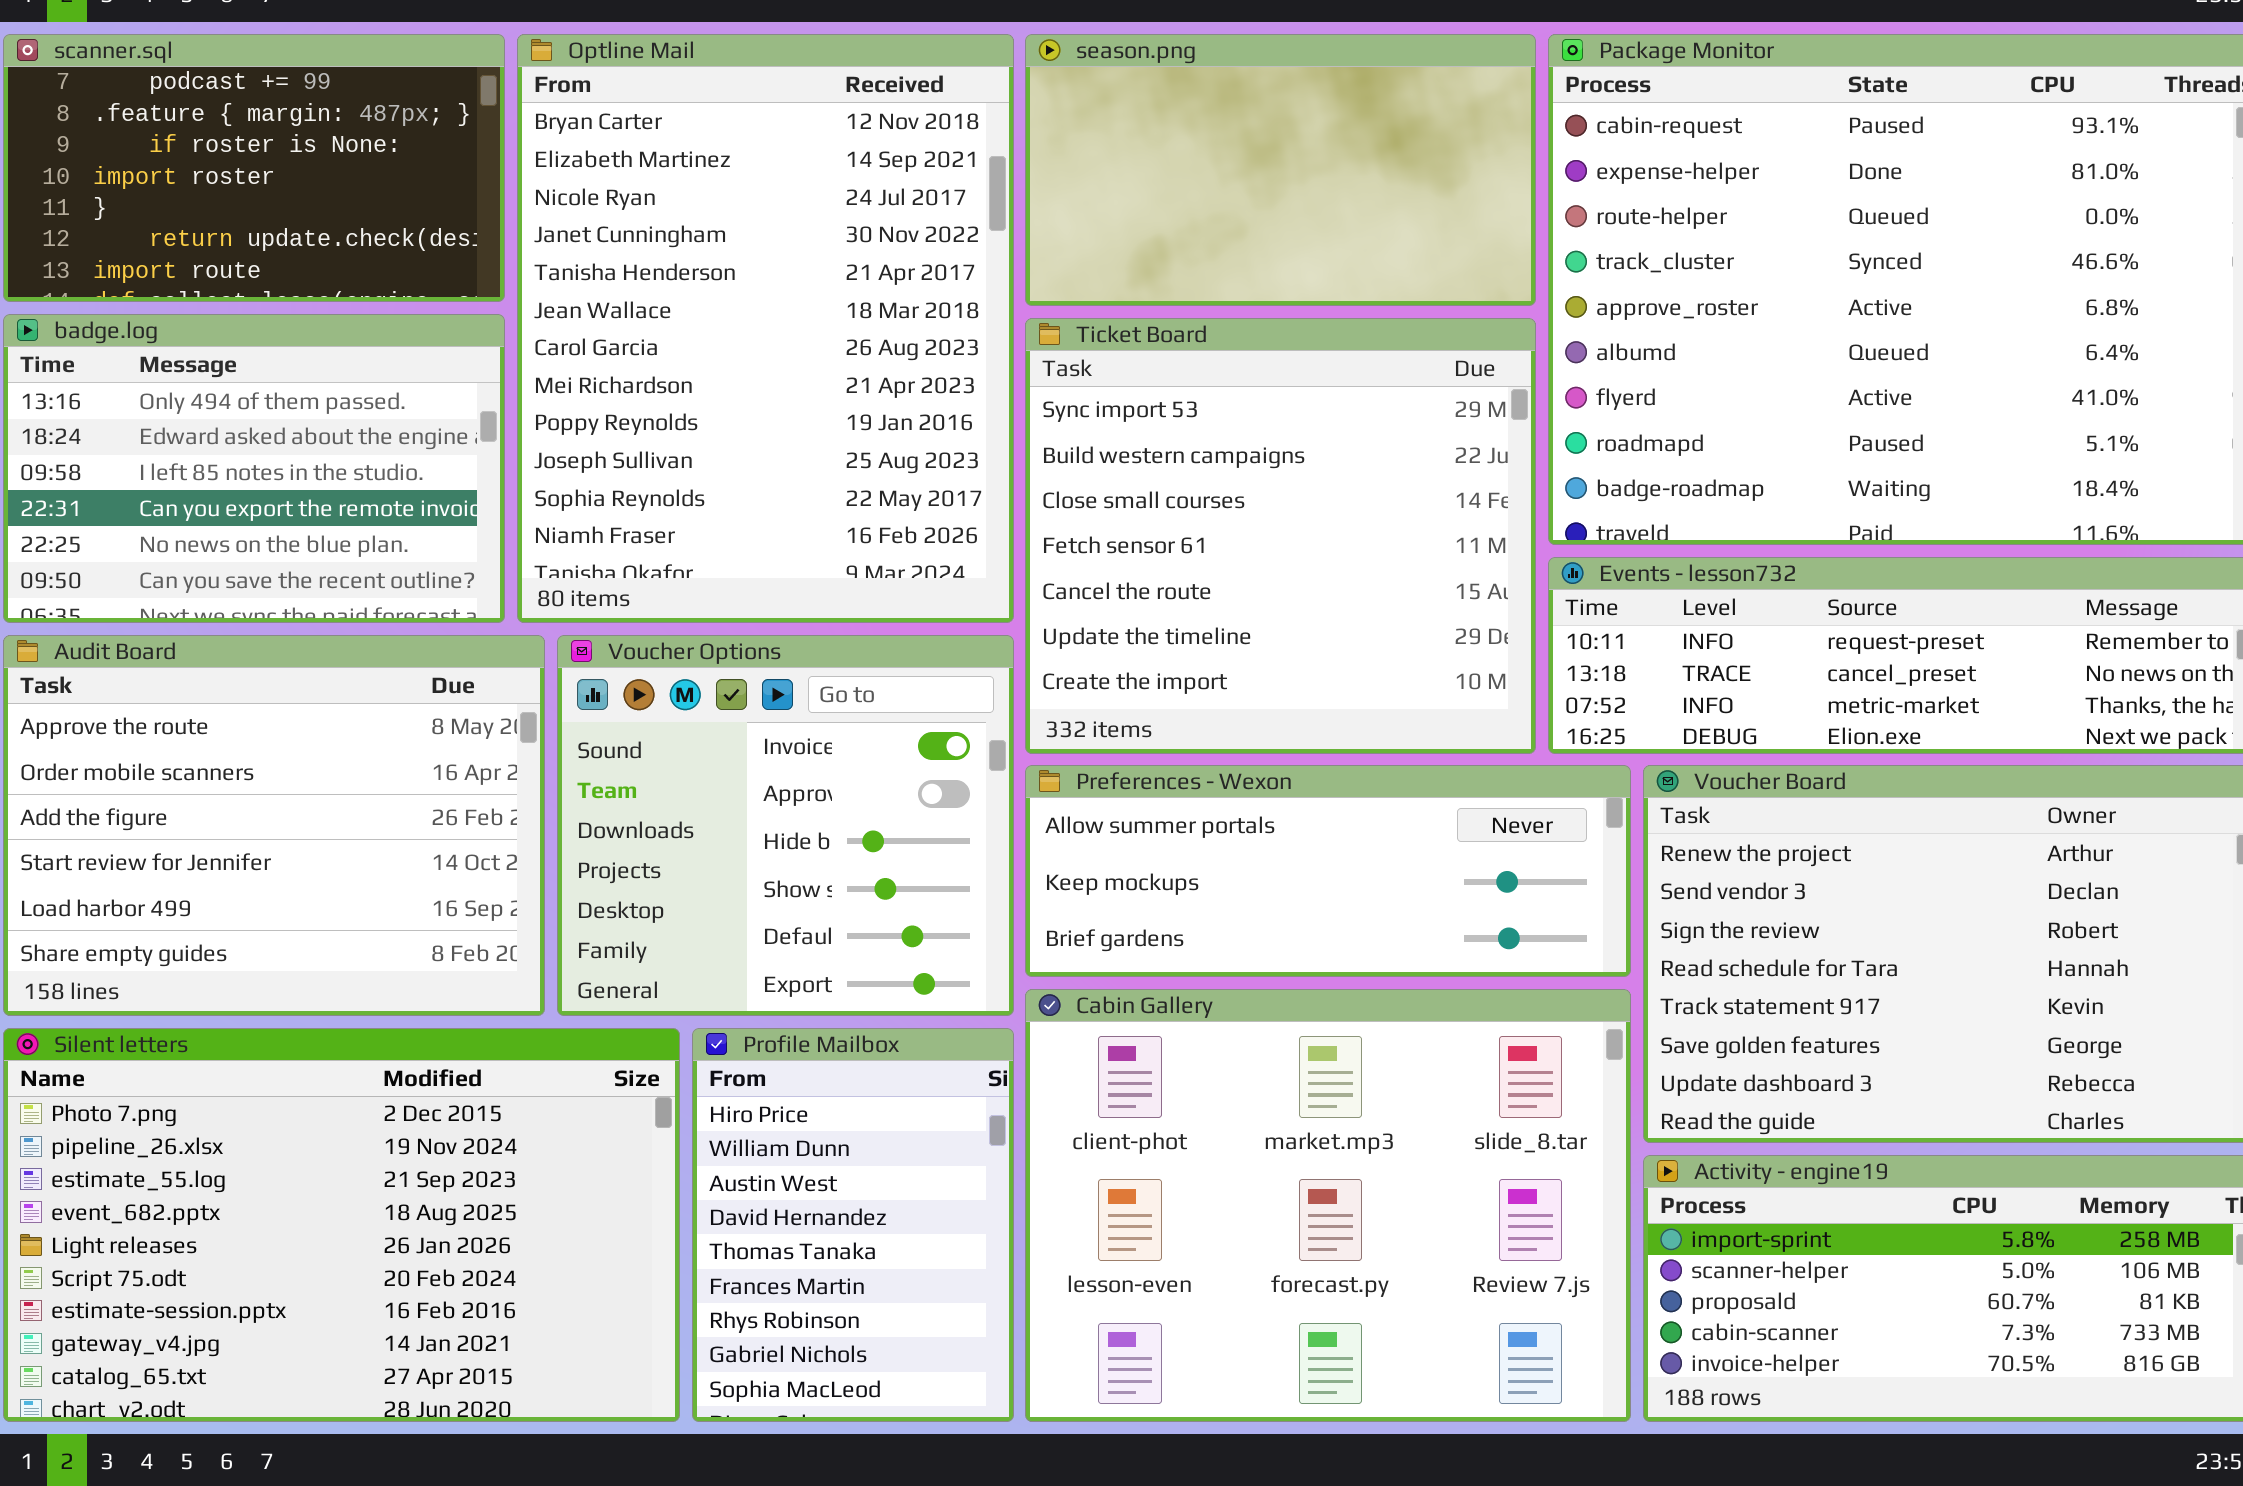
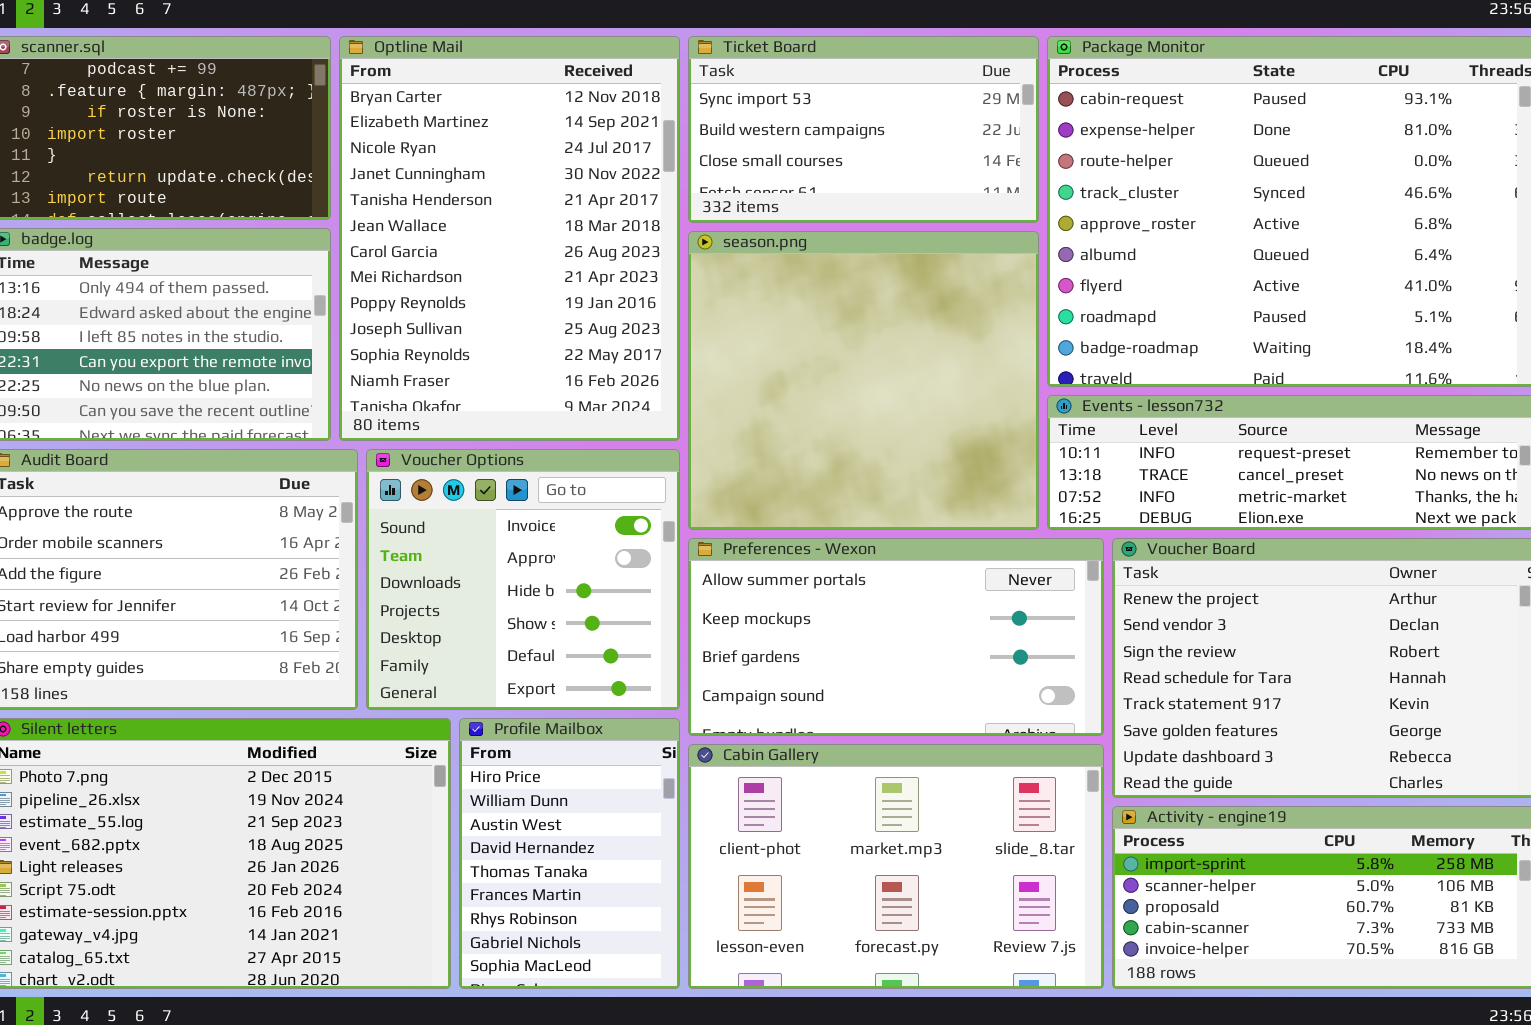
season.png: [1025,34,1536,306] -> [688,231,1039,530], moved, resized
Ticket Board: [1025,318,1536,754] -> [688,36,1039,223], moved, resized
Preferences - Wexon: [1025,765,1631,977] -> [688,538,1104,736], resized
Cabin Gallery: [1025,989,1631,1422] -> [688,744,1104,989], resized

